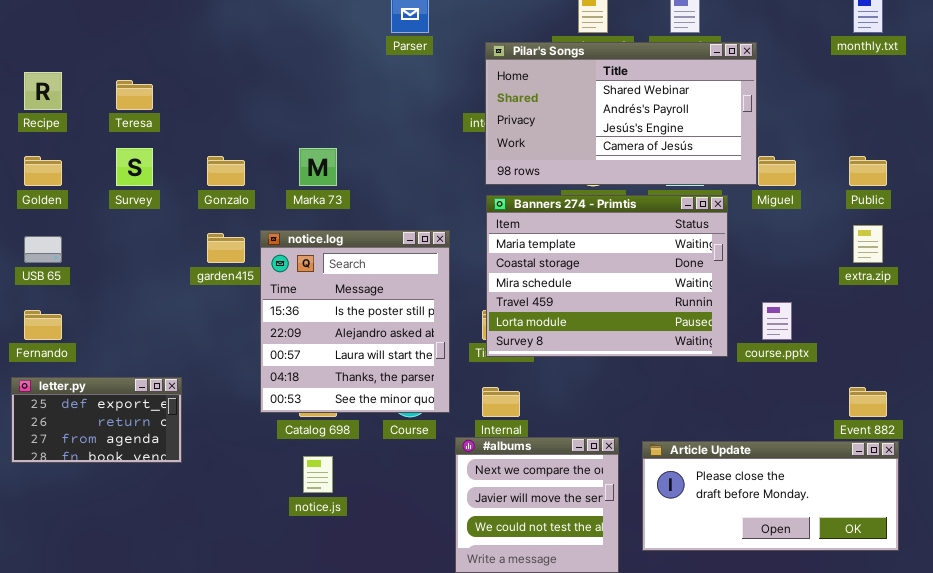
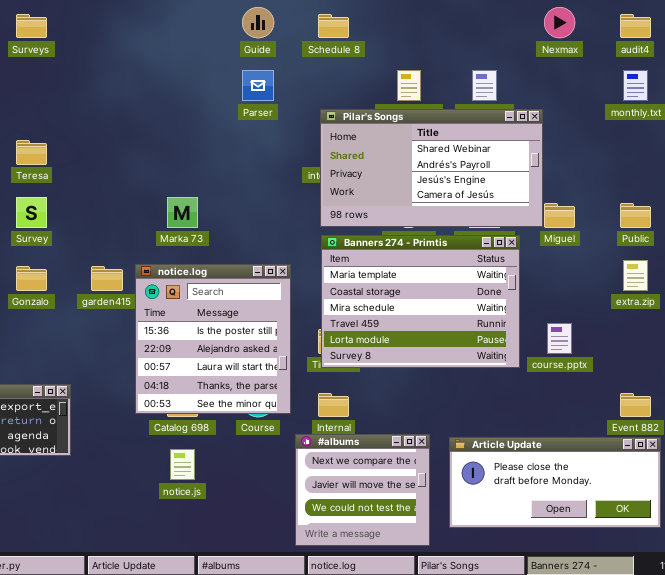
Gonzalo: [207,156,245,186] -> [16,266,47,291], moved

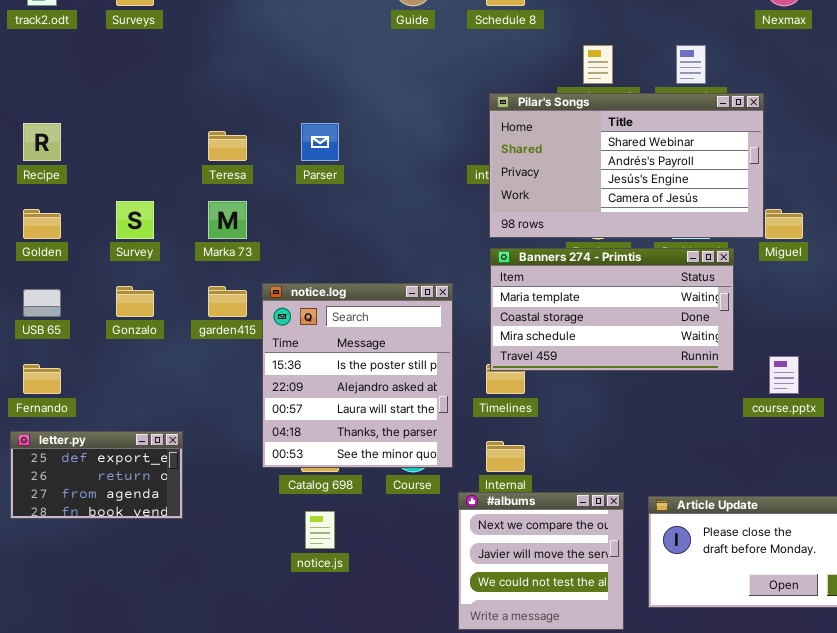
Parser: [242,70,274,101] -> [301,123,339,161], moved
Teresa: [16,140,47,165] -> [208,131,247,161], moved
Marka 73: [167,197,198,228] -> [208,201,247,239], moved
Banners 274 - Primtis: [321,235,520,368] -> [490,248,734,371], resized

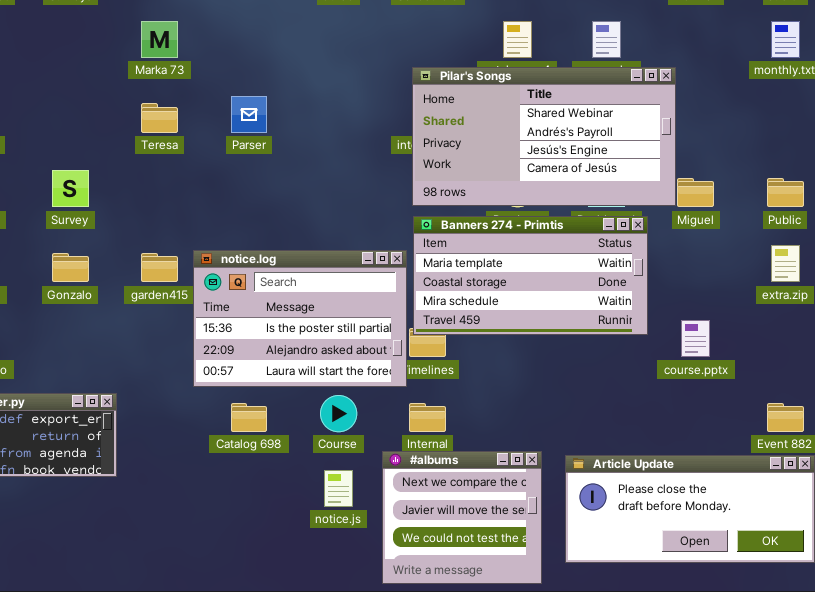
Marka 73: [208,201,247,239] -> [141,21,178,58], moved
notice.log: [262,283,453,468] -> [193,250,407,387], resized
notice.js: [305,511,335,549] -> [324,470,353,507], moved

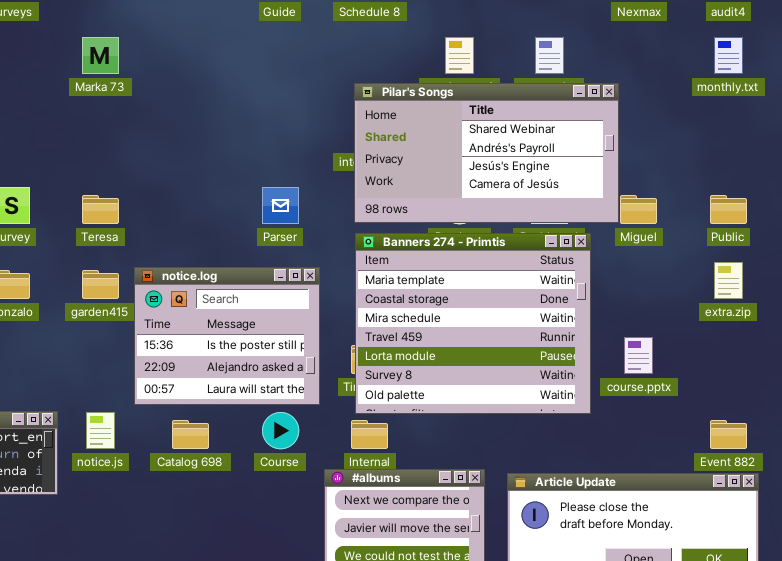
Parser: [231,96,267,133] -> [262,187,299,224], moved
Teresa: [141,103,178,133] -> [82,195,119,224], moved
Banners 274 - Primtis: [413,216,648,335] -> [355,233,591,414], resized
notice.log: [193,250,407,387] -> [134,267,320,405], resized
notice.js: [324,470,353,507] -> [86,412,115,449], moved

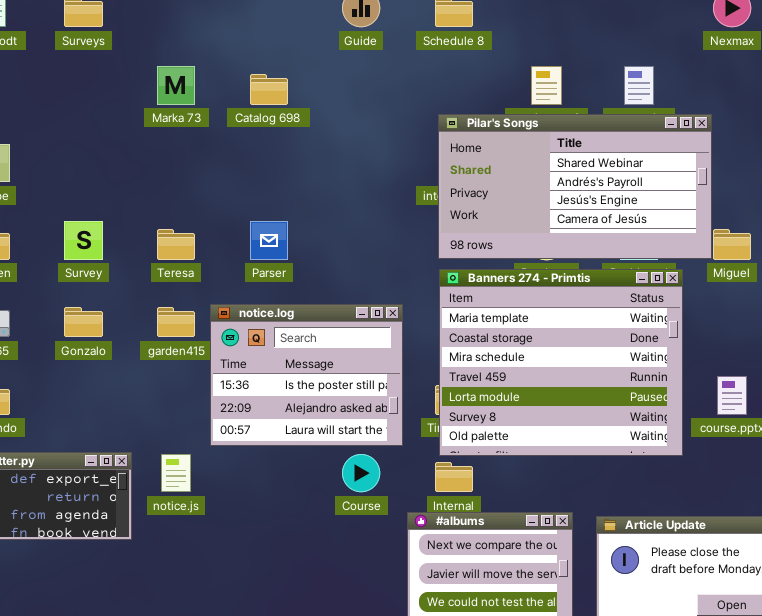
Parser: [262,187,299,224] -> [250,221,288,260], moved
Catalog 698: [172,420,209,449] -> [250,74,288,105], moved

